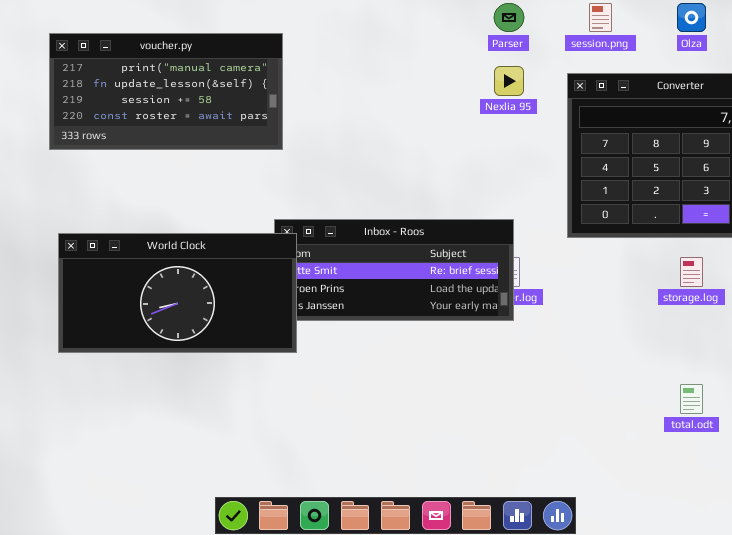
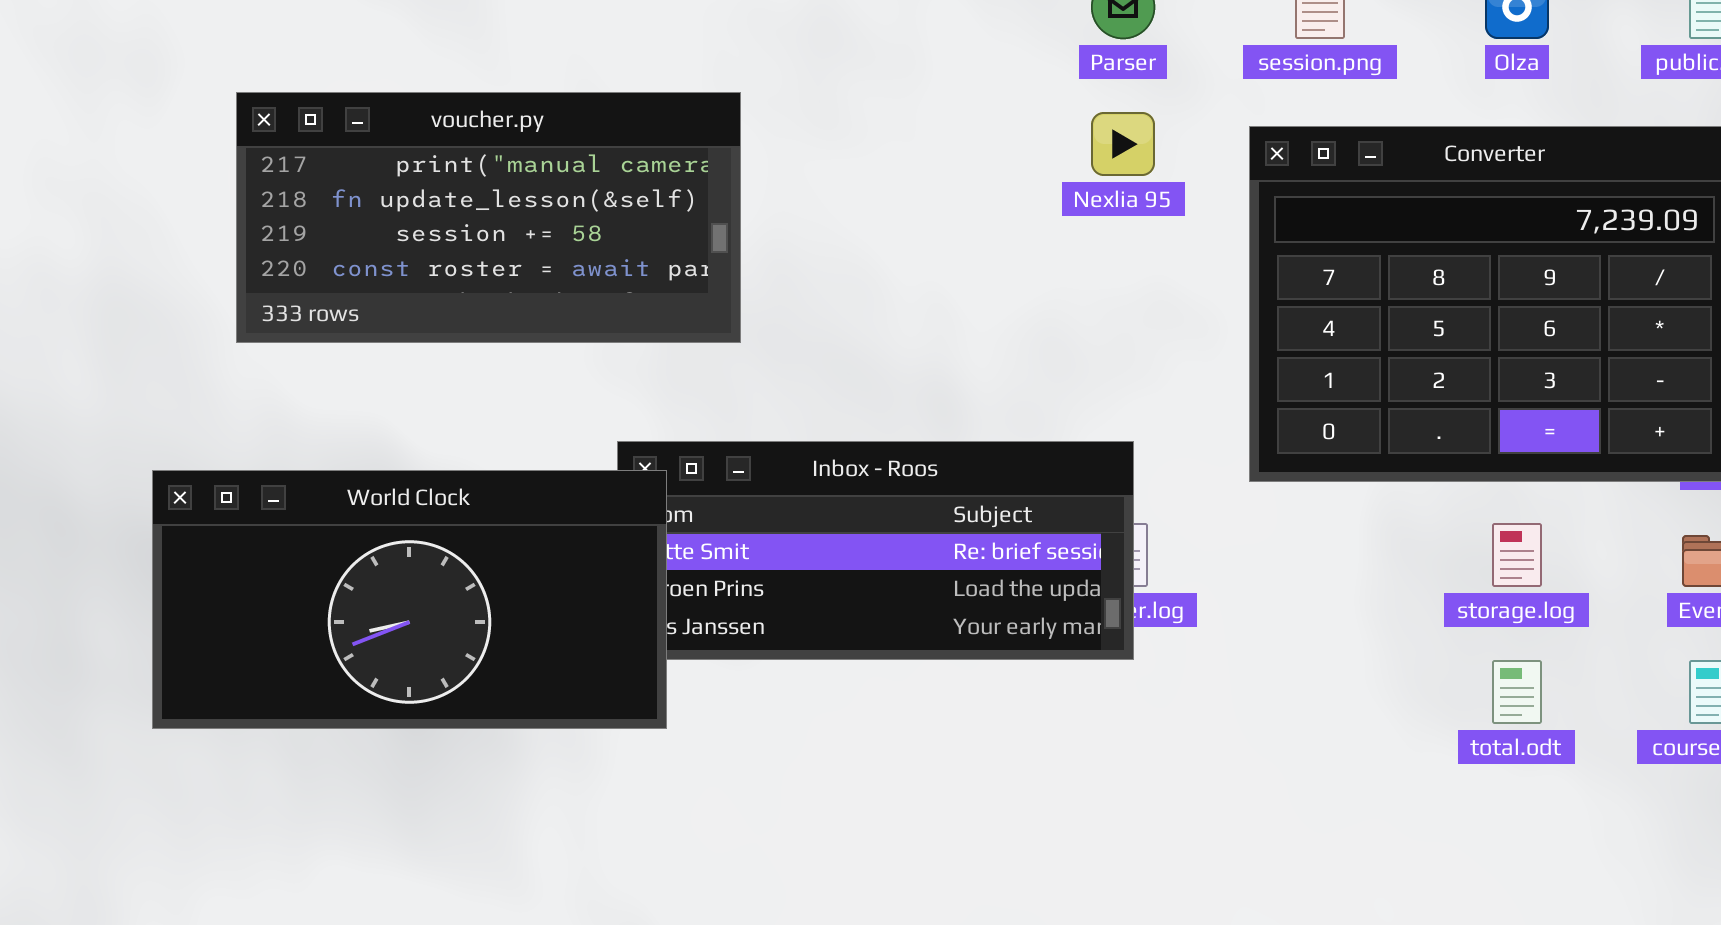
voucher.py: [49,33,283,150] -> [236,92,741,343], moved
total.odt: [680,384,703,414] -> [1492,660,1542,724], moved

